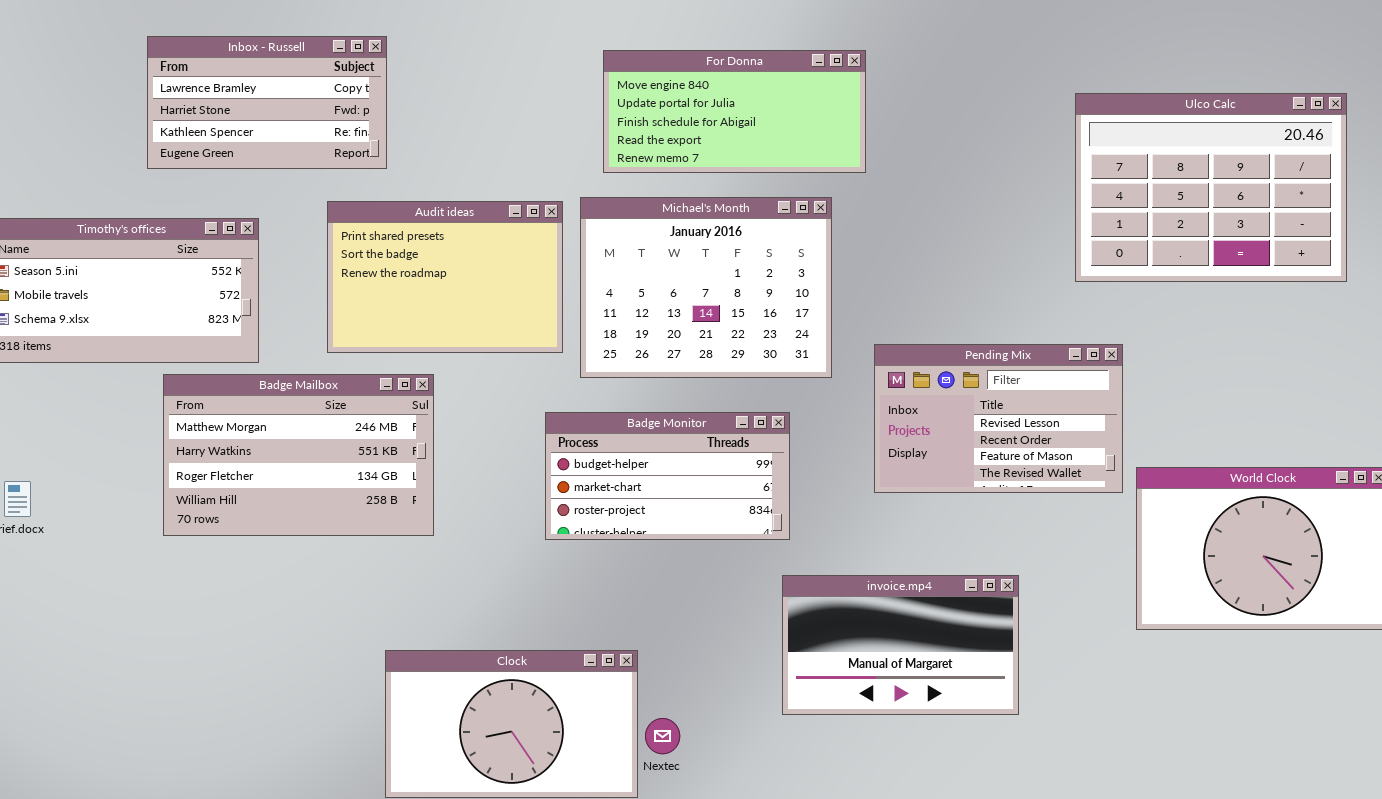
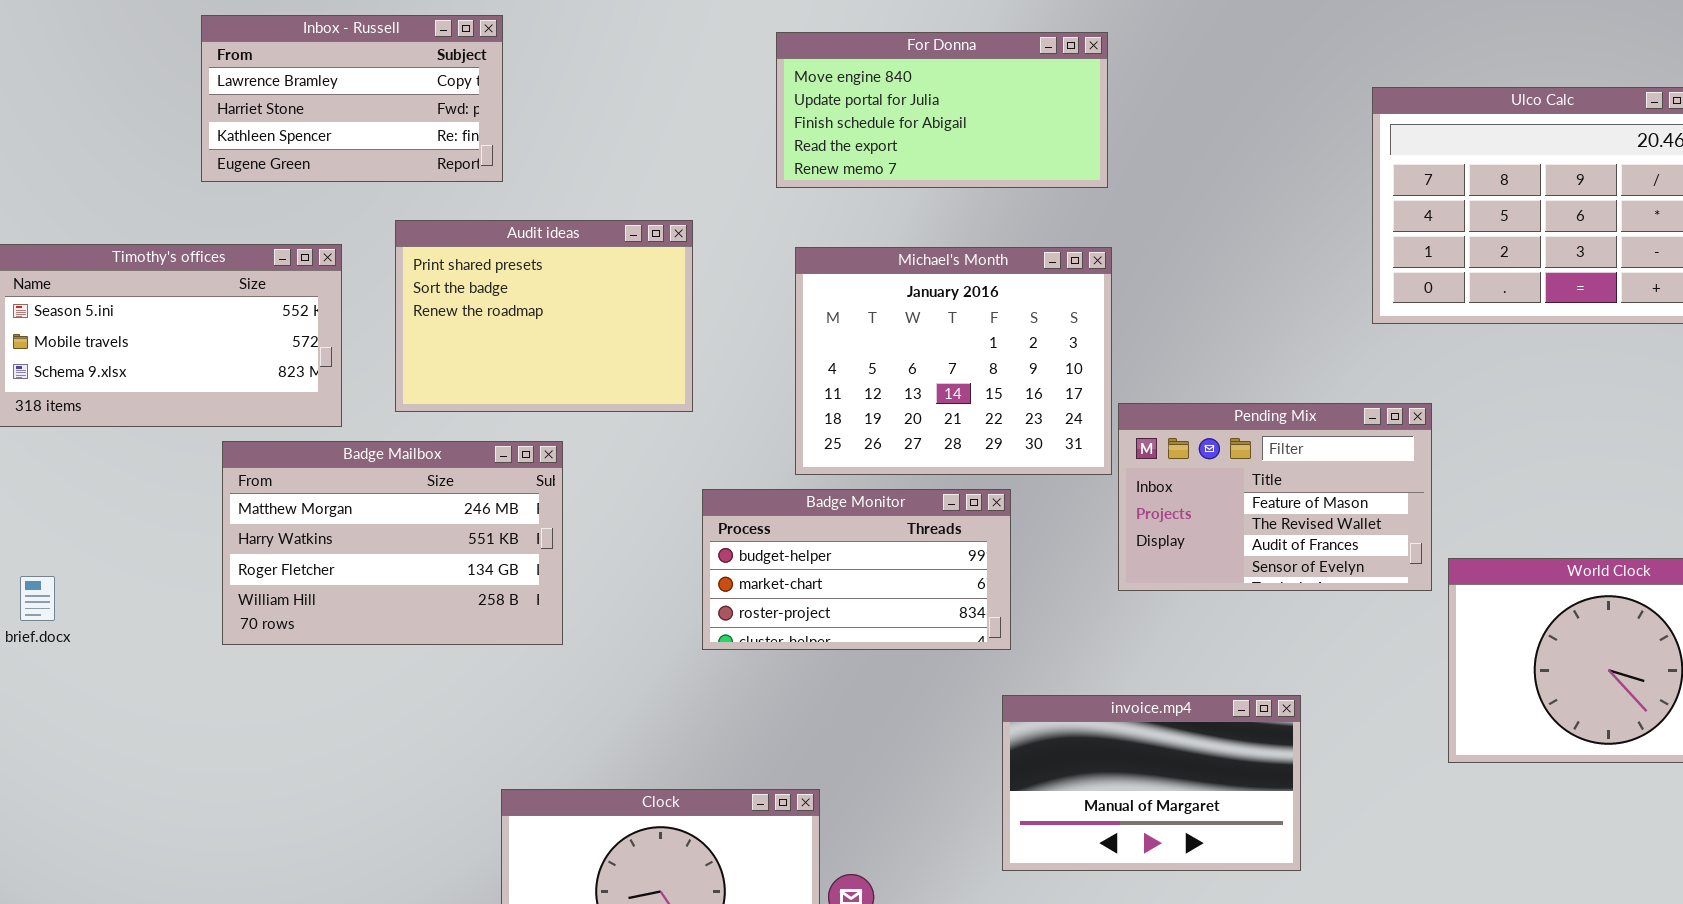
Michael's Month: [580,197,832,378] -> [795,247,1112,475], moved
Audit ideas: [327,201,563,353] -> [395,220,693,412], moved
Pending Mix: [874,344,1123,493] -> [1118,403,1432,591], scrolled down 2 rows

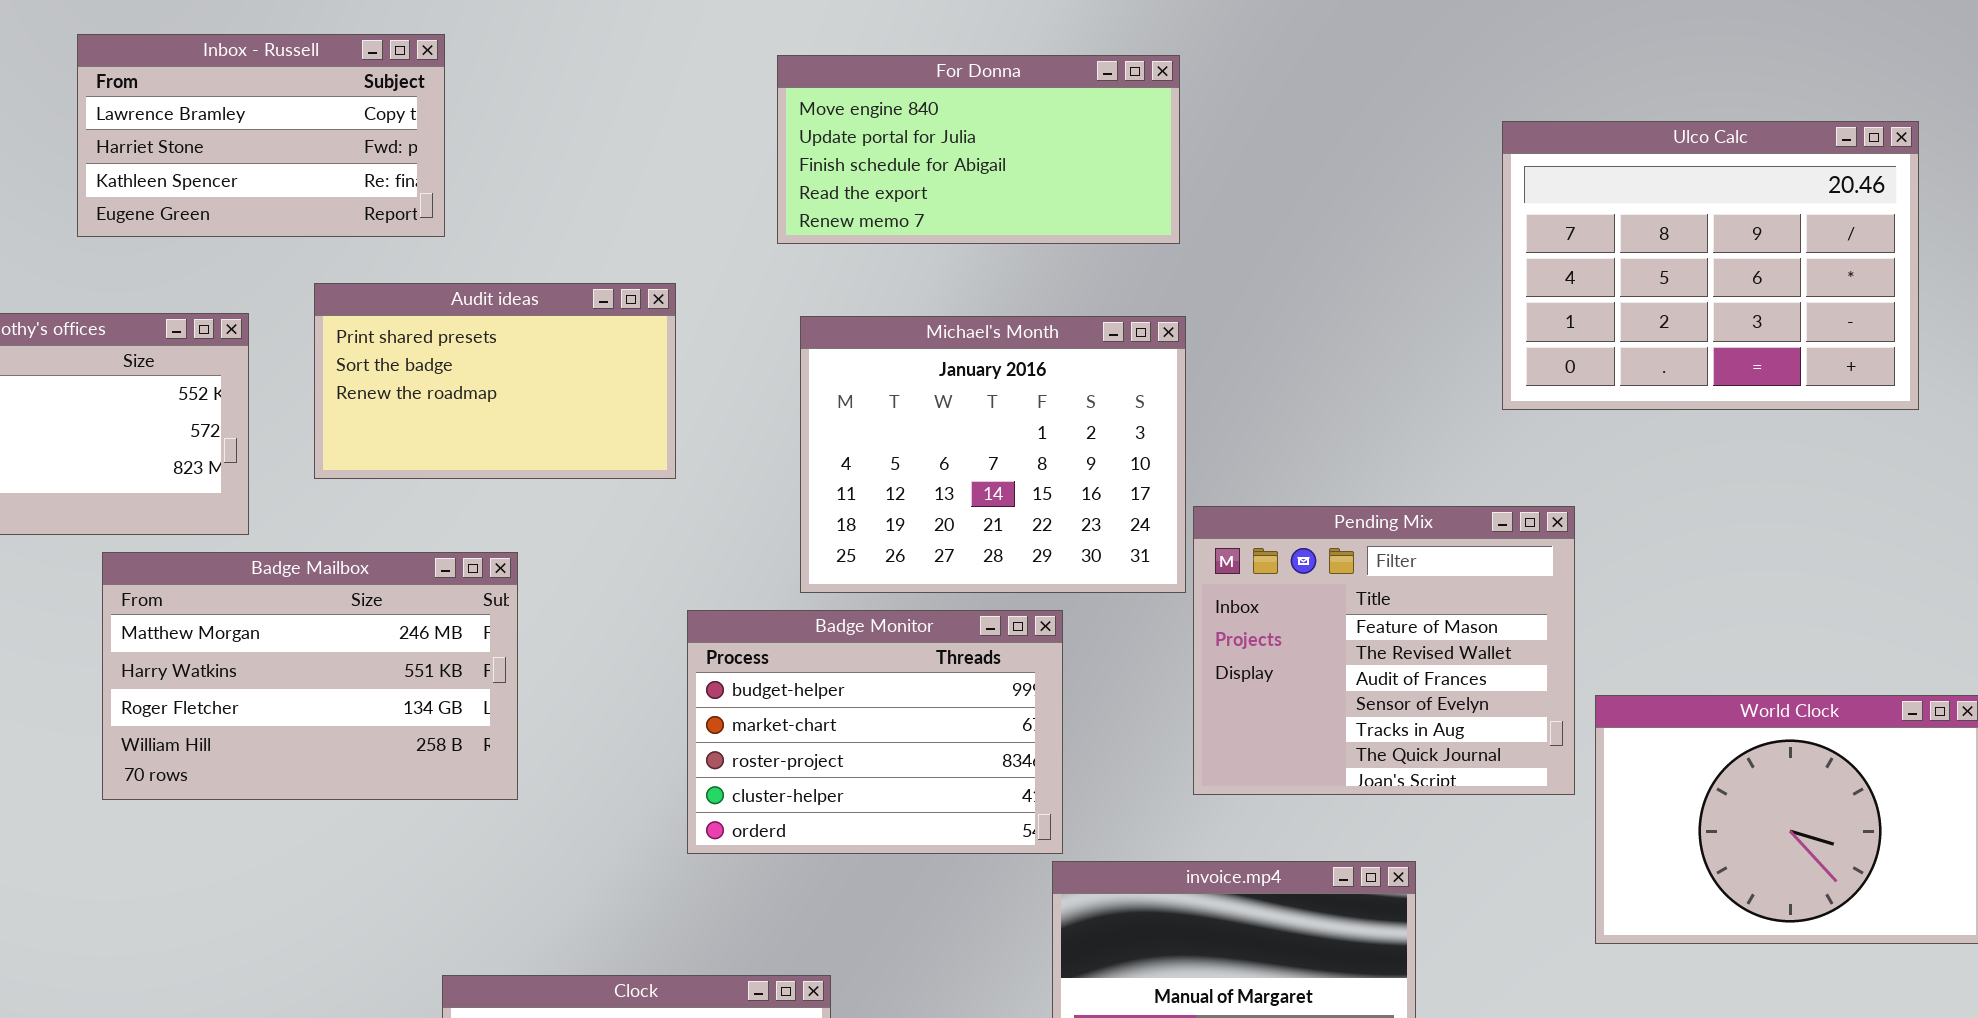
Audit ideas: [395,220,693,412] -> [314,283,676,479], resized
Pending Mix: [1118,403,1432,591] -> [1193,506,1575,795], resized
Badge Monitor: [702,489,1011,650] -> [687,610,1063,854], resized

